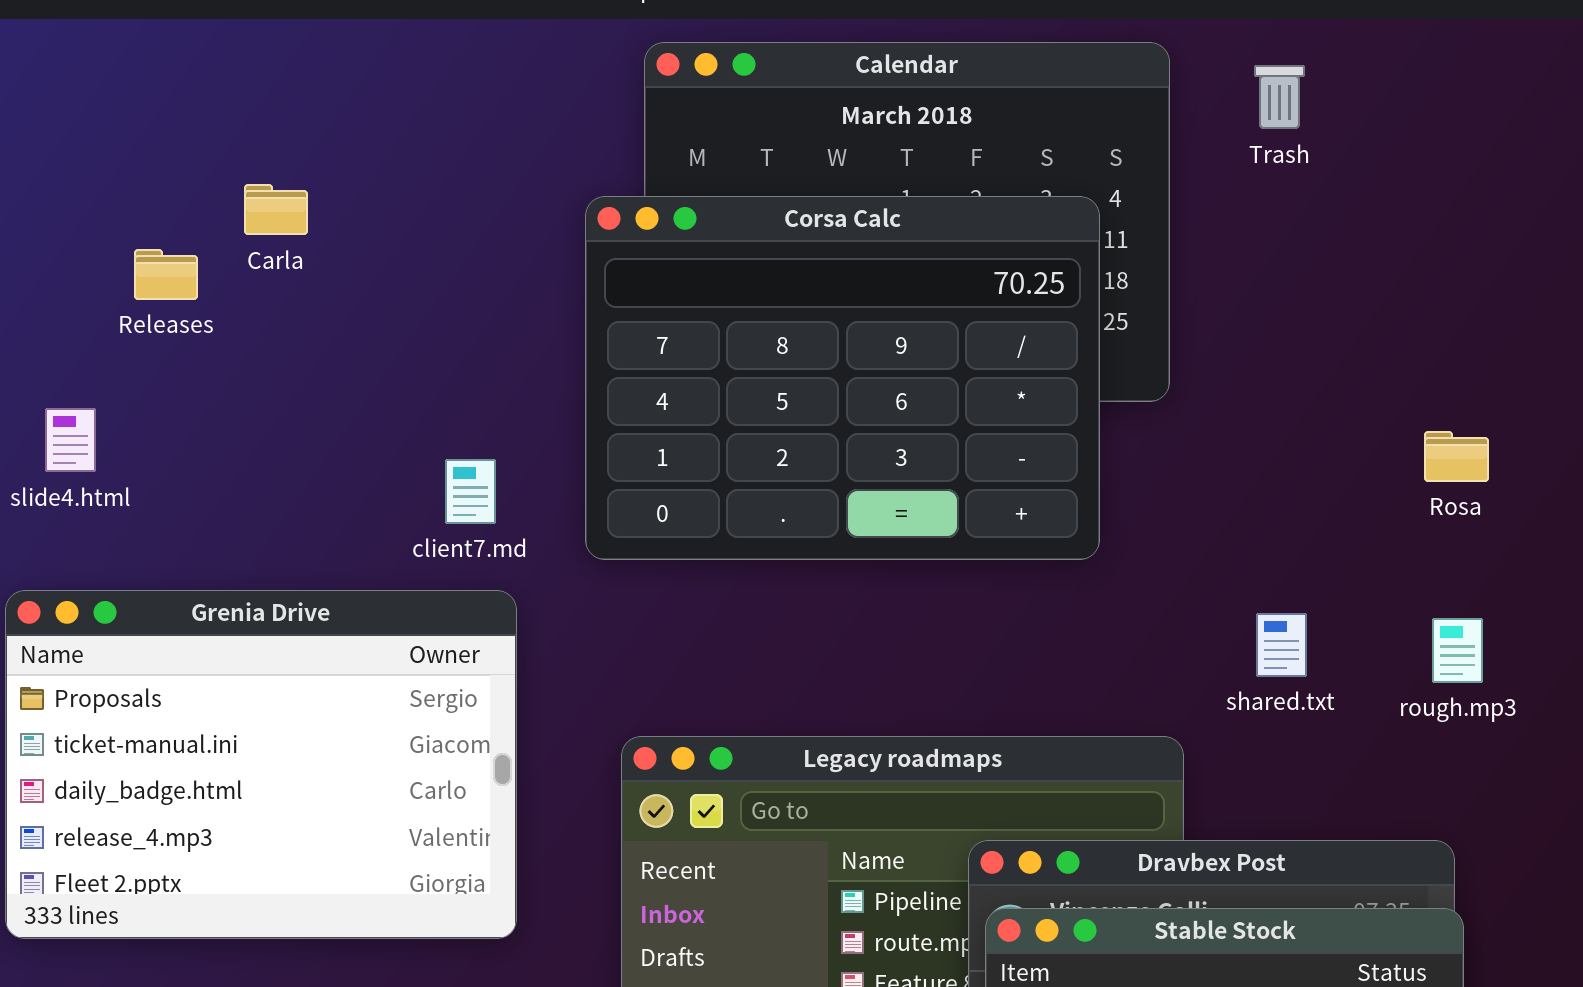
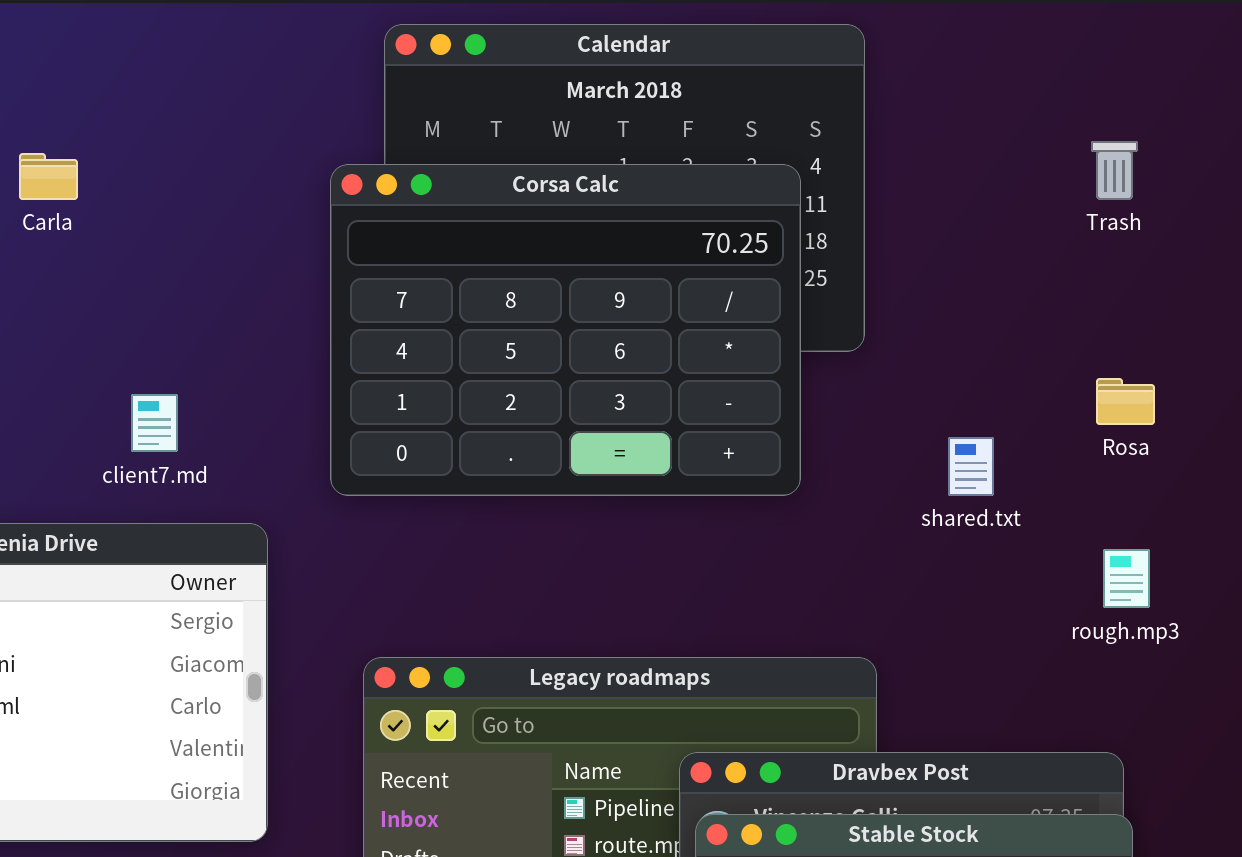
Trash: [1254,65,1305,129] -> [1091,141,1138,200], moved
client7.md: [445,459,496,524] -> [131,394,178,452], moved
shared.txt: [1256,613,1307,677] -> [948,437,994,496], moved

